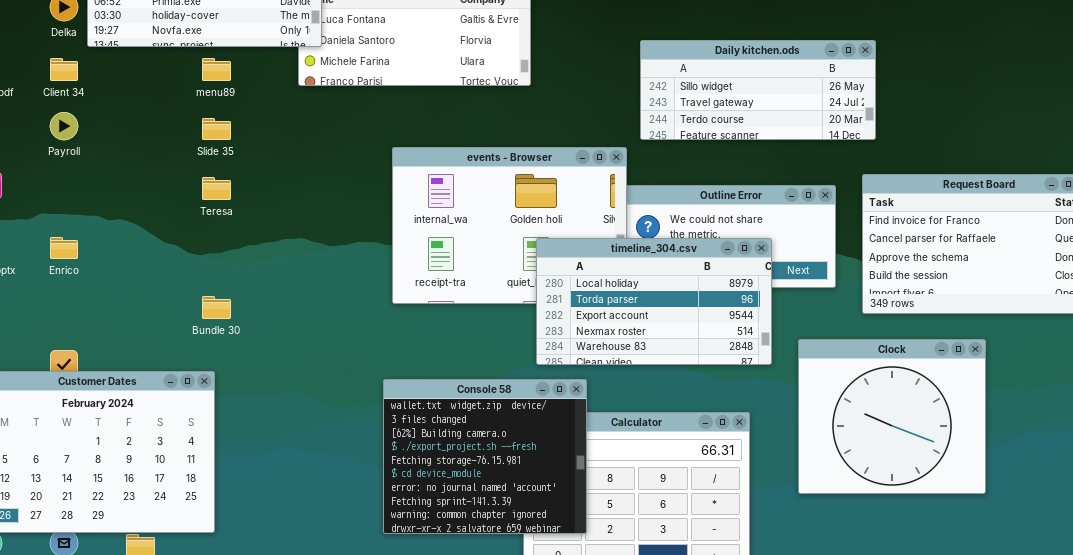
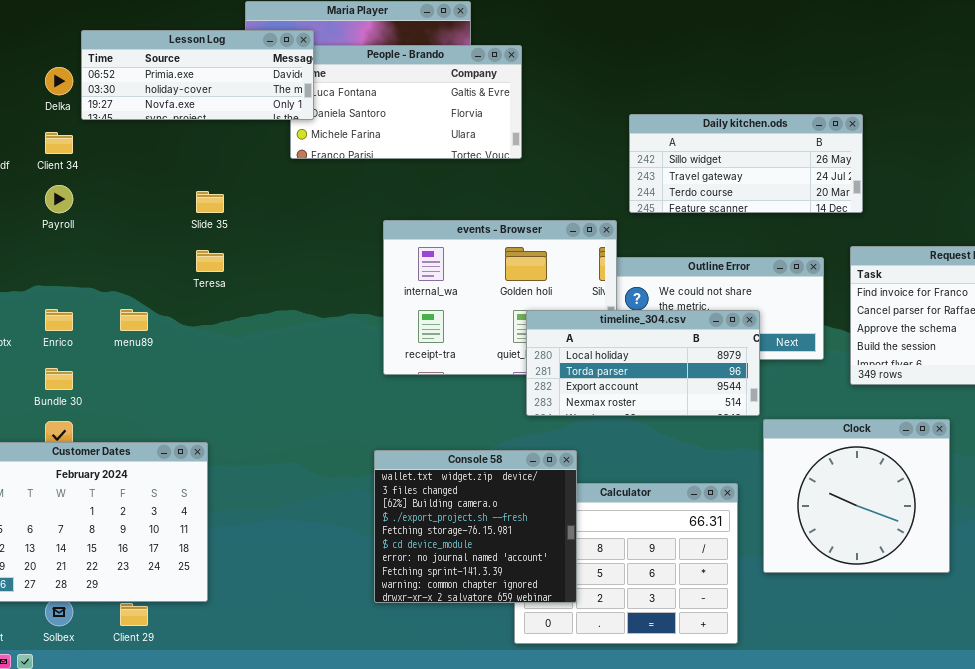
menu89: [202,58,231,81] -> [120,309,148,331], moved
timeline_304.csv: [536,238,772,365] -> [526,310,760,416], resized
Bundle 30: [202,296,231,319] -> [45,368,73,390], moved
Clock: [798,339,986,494] -> [763,419,950,573], moved

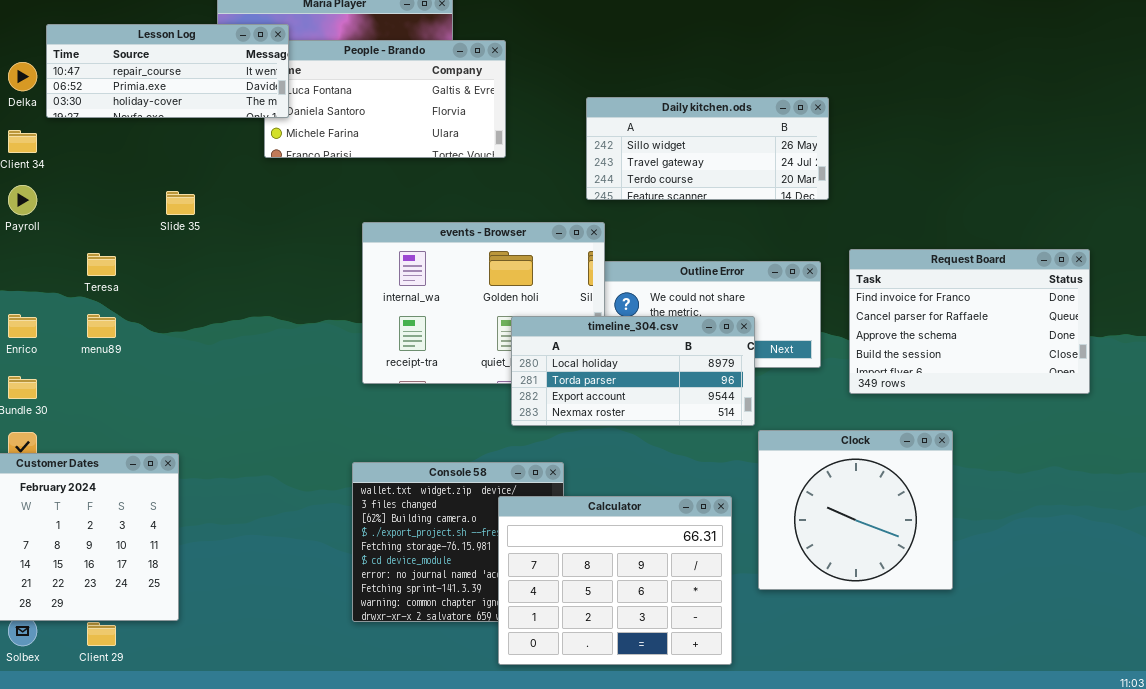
Lesson Log: [81,30,314,120] -> [46,24,289,118], scrolled up 1 row
Daily kitchen.ods: [629,114,863,213] -> [586,97,829,200], moved
Teresa: [196,250,224,272] -> [87,253,116,276], moved
Calculator: [514,483,738,644] -> [498,496,732,665], raised

